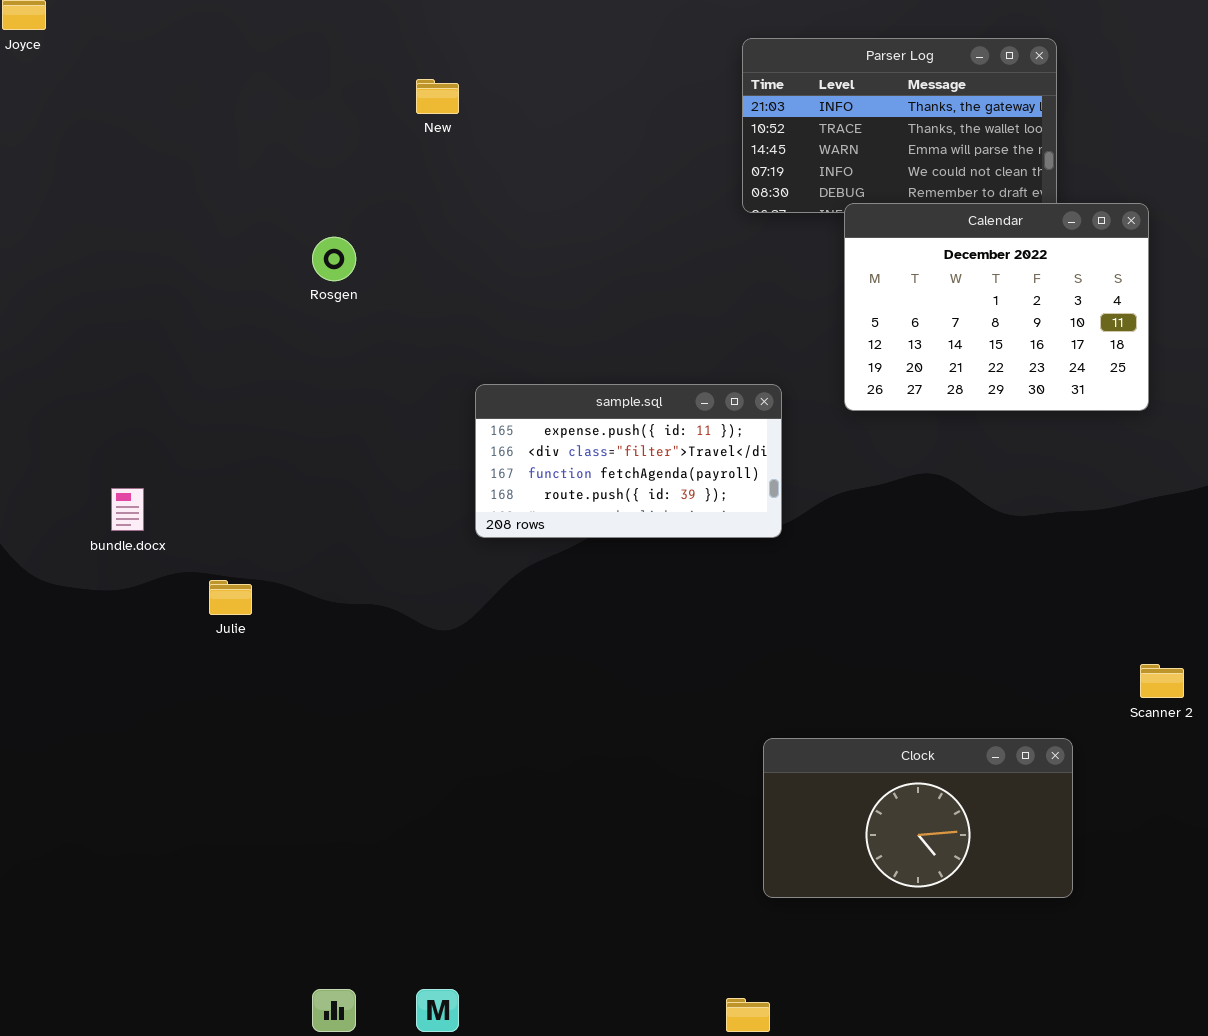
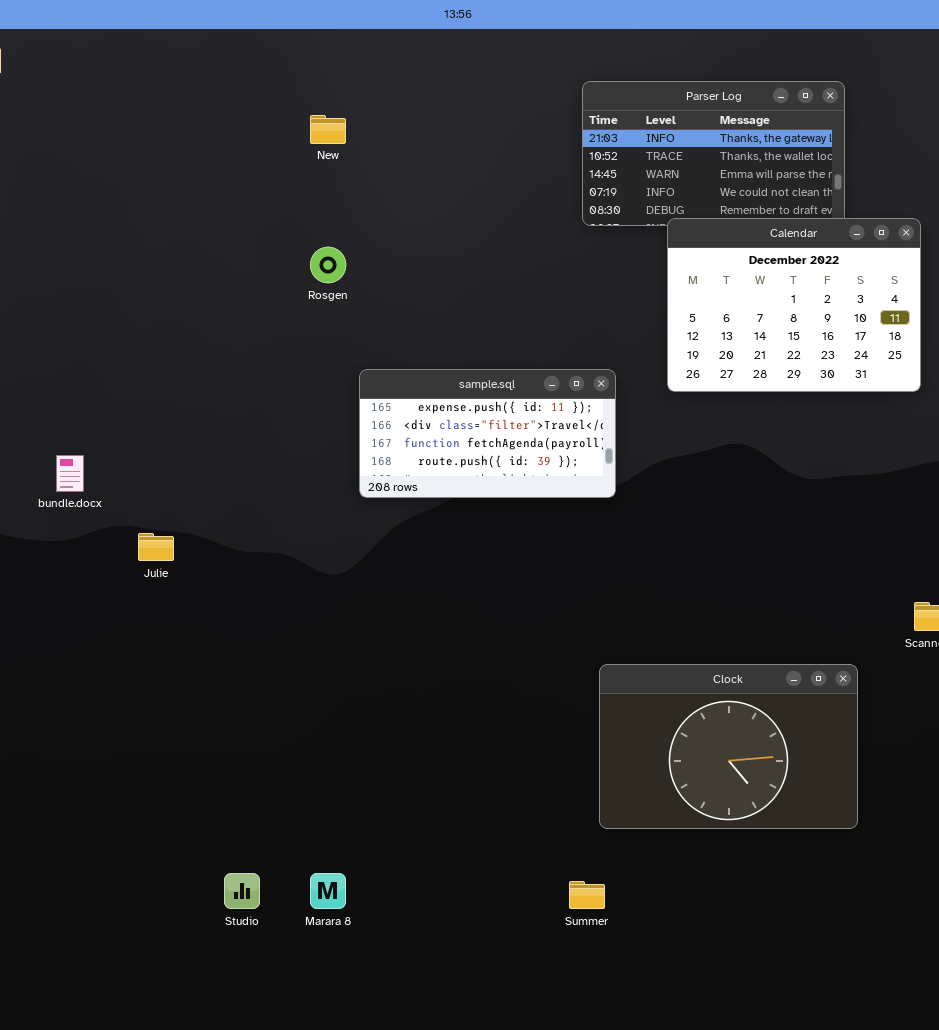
Rosgen: [312,237,356,281] -> [310,247,346,283], moved
Clock: [763,738,1073,898] -> [599,664,858,829], resized

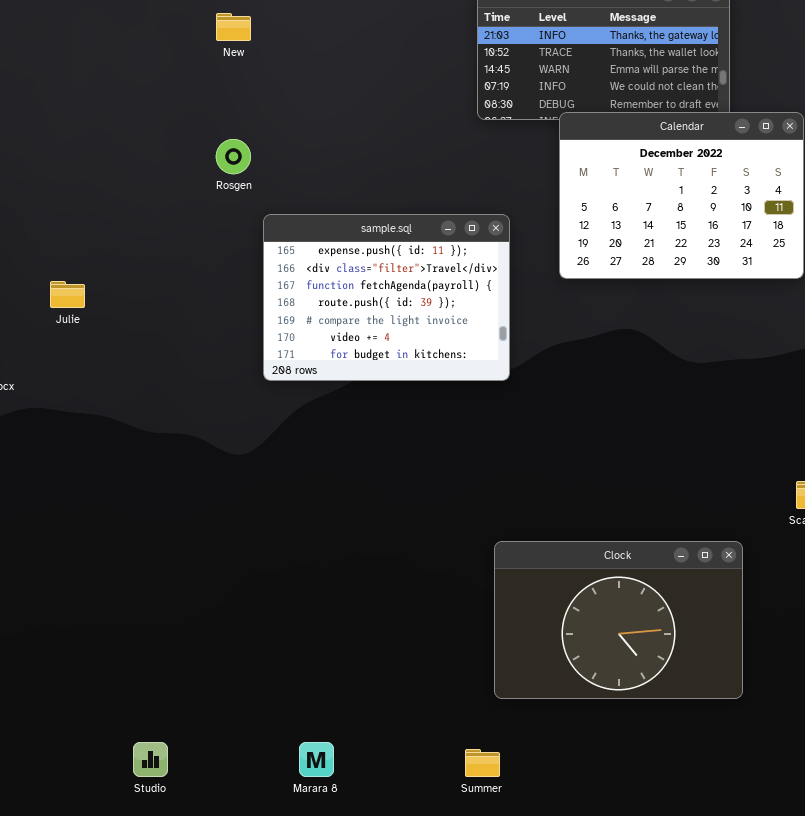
sample.sql: [359,369,616,498] -> [263,214,510,381], resized
Julie: [138,533,174,561] -> [50,281,85,308], moved
Marara 8: [310,873,346,909] -> [299,742,334,777], moved

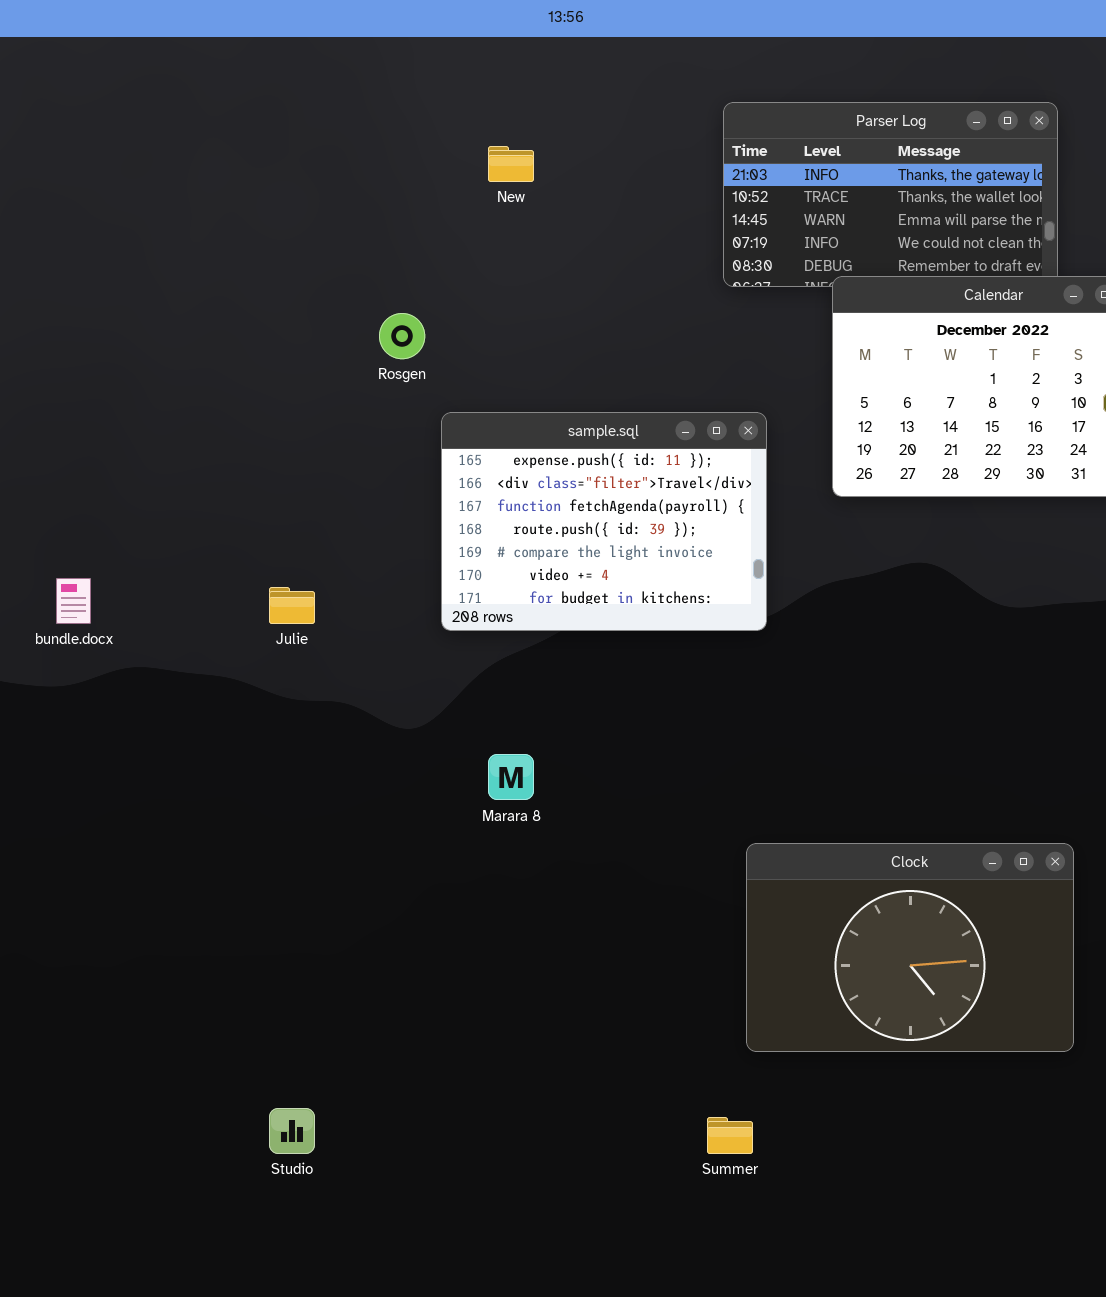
New: [216,13,251,41] -> [488,146,534,182], moved
Julie: [50,281,85,308] -> [269,587,315,624], moved
Marara 8: [299,742,334,777] -> [488,754,534,800], moved

